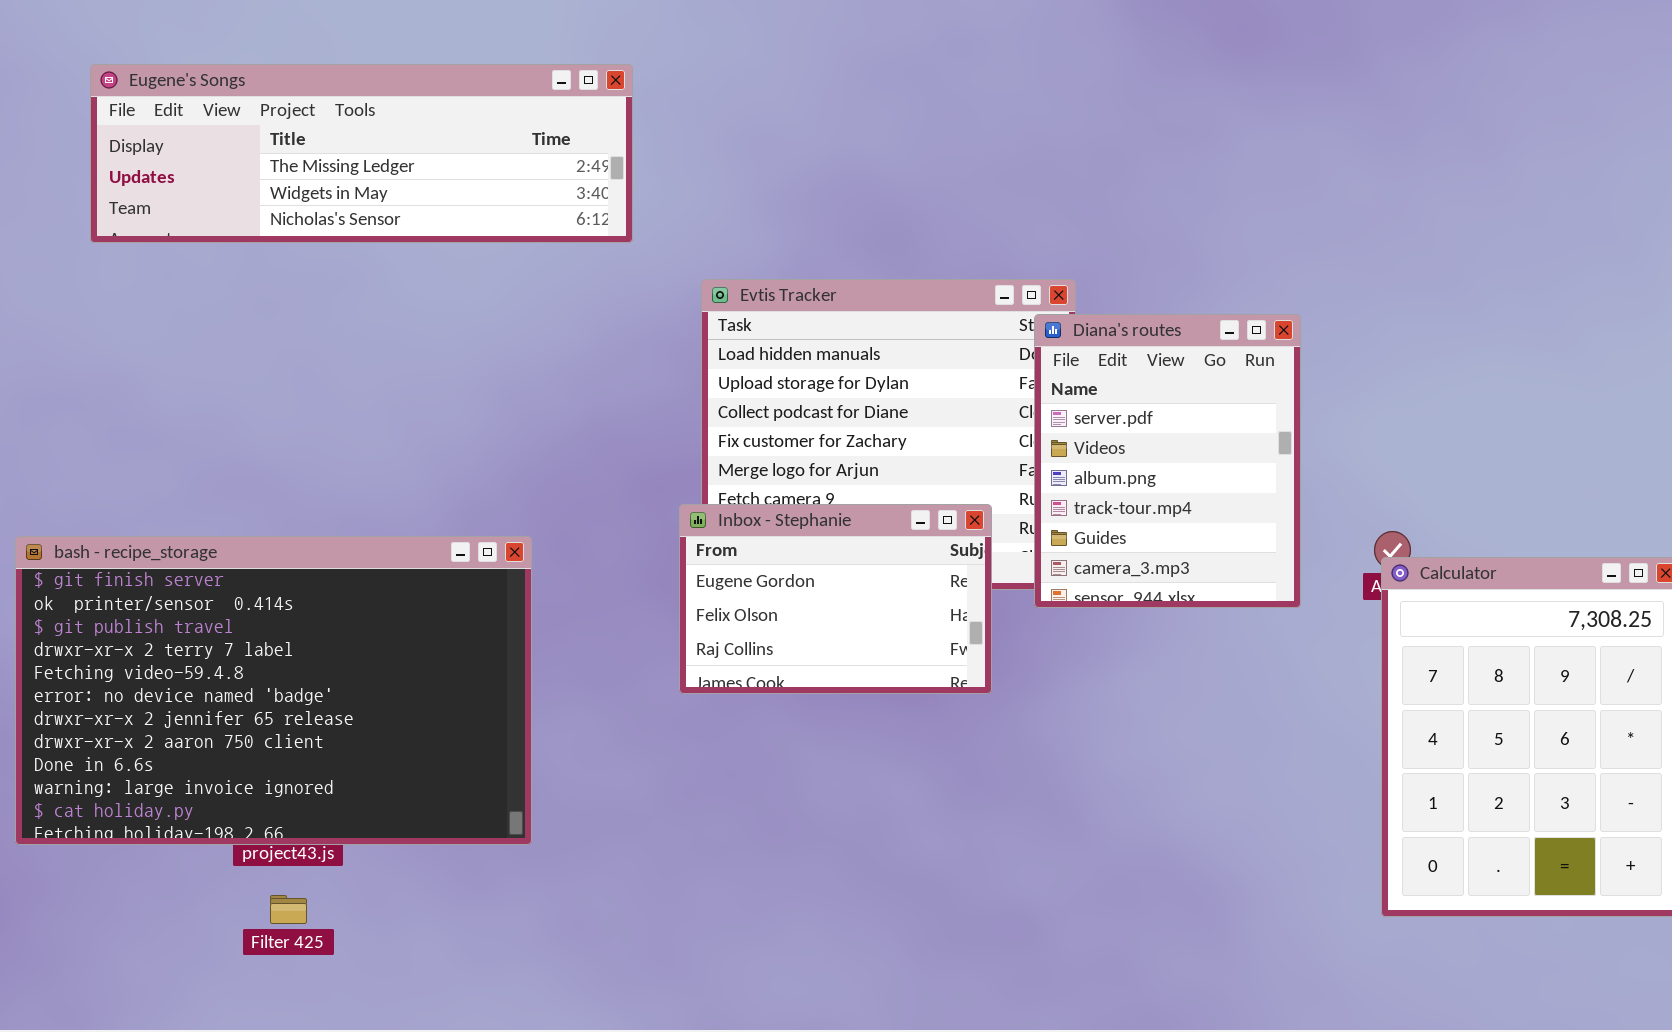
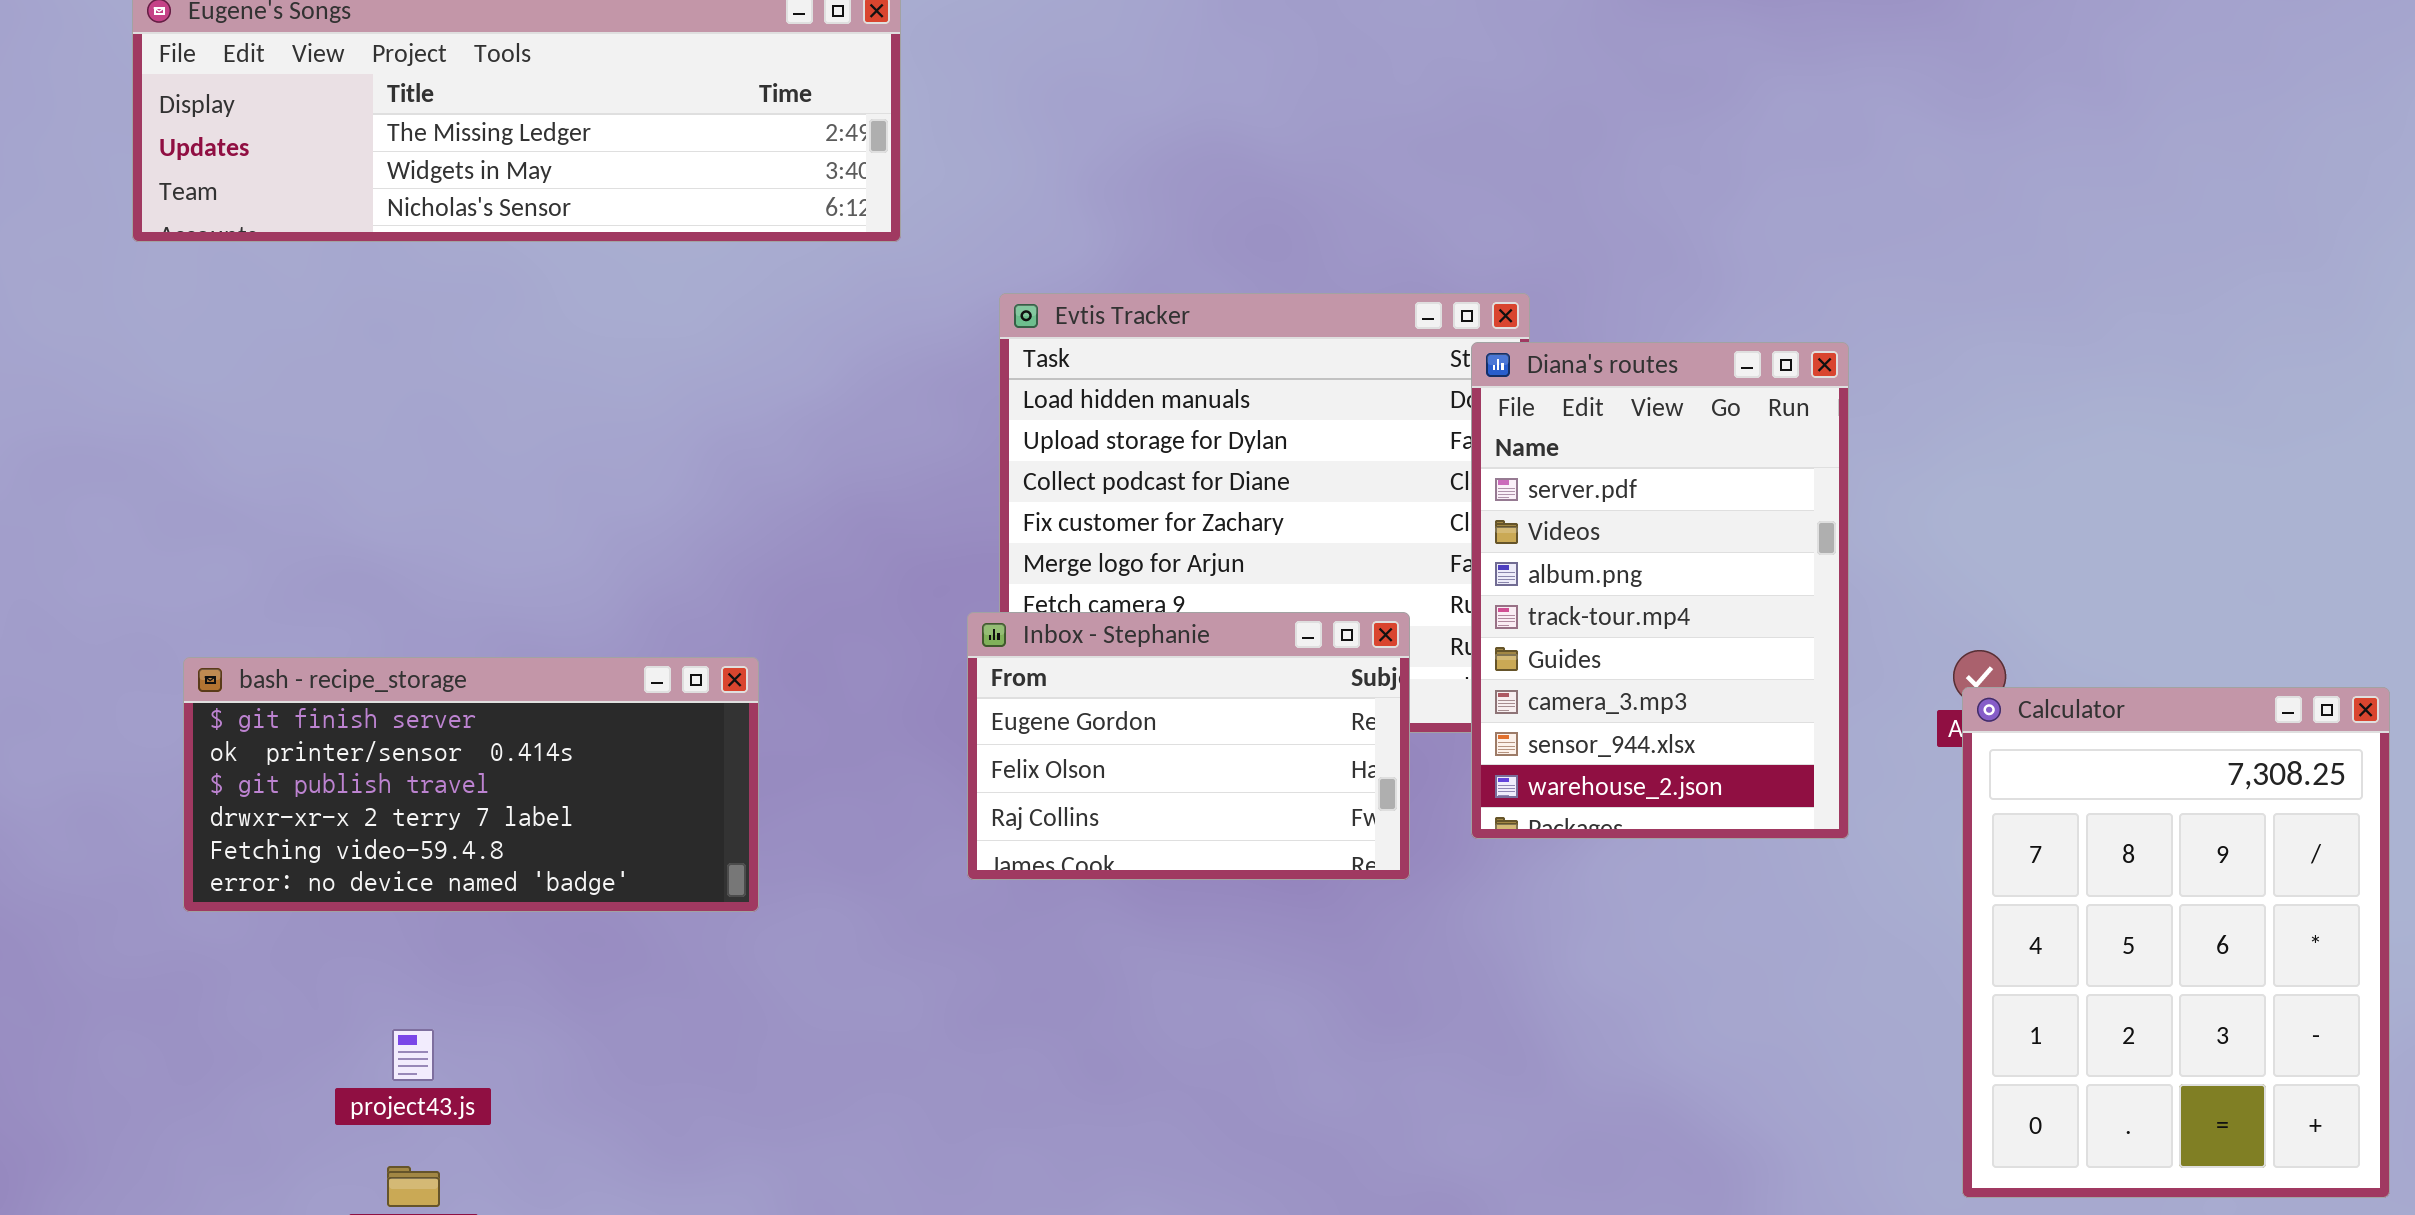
Diana's routes: [1034,314,1301,608] -> [1471,342,1849,839], resized
bash - recipe_storage: [15,536,532,845] -> [183,657,759,912], resized

